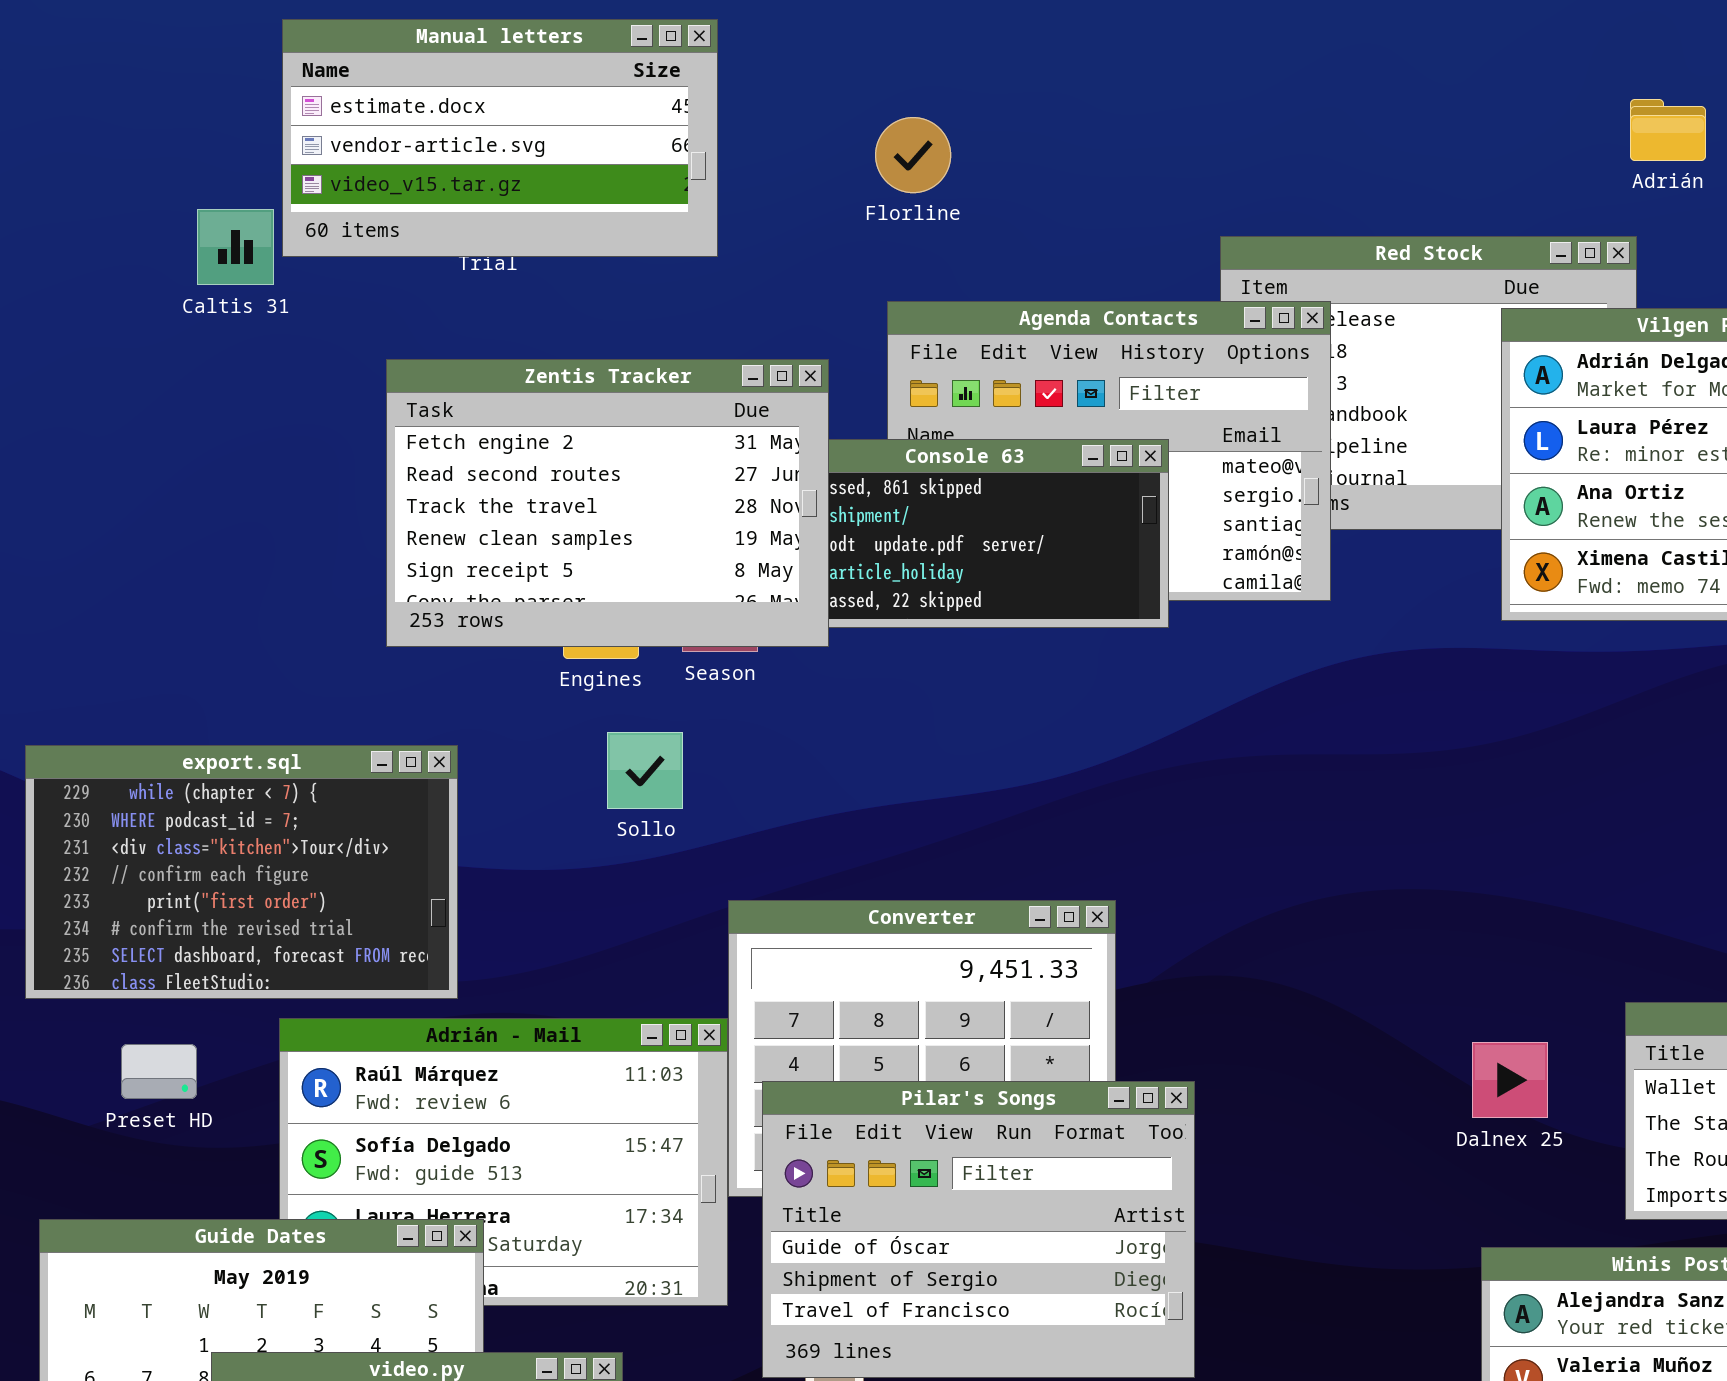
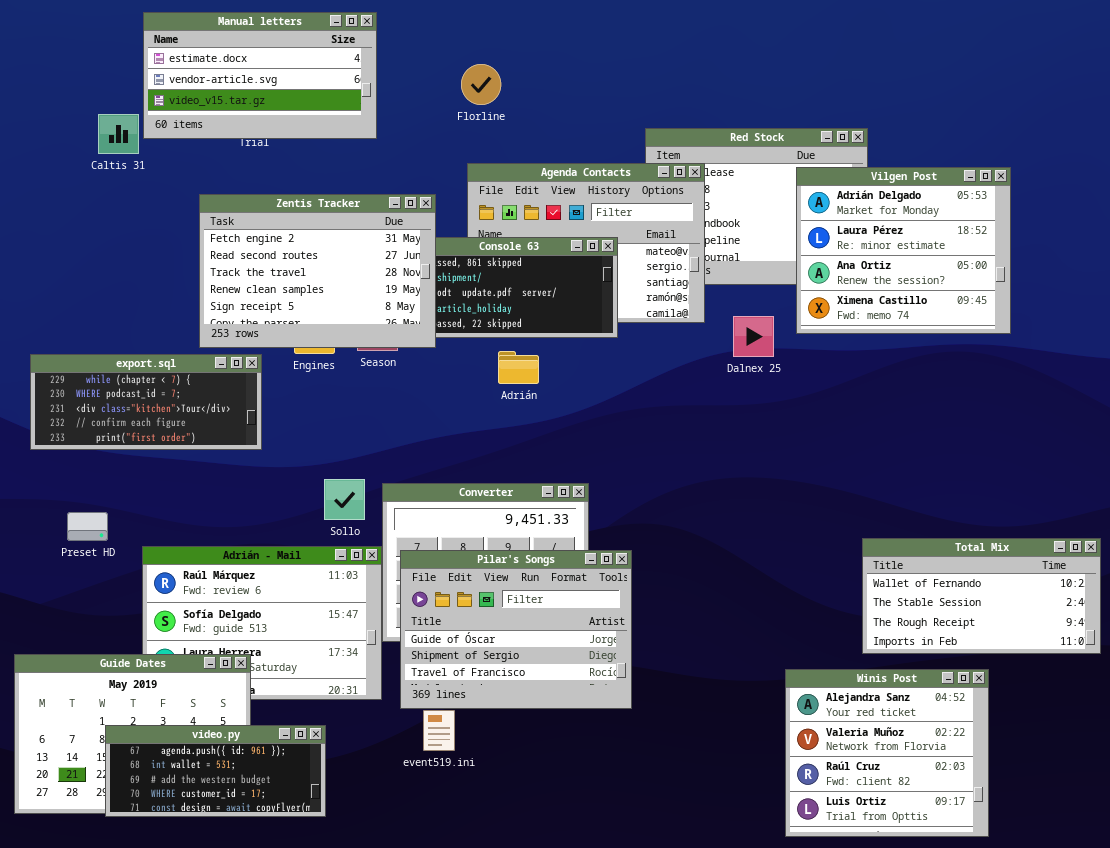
Adrián: [1630,99,1706,161] -> [498,351,539,384], moved
Sollo: [607,732,683,809] -> [324,479,365,520], moved
export.sql: [25,745,458,999] -> [30,354,262,450], moved, resized
Dalnex 25: [1472,1042,1548,1118] -> [733,316,774,357], moved
Preset HD: [121,1044,197,1099] -> [67,512,108,541], moved
Pilar's Songs: [762,1081,1195,1378] -> [400,550,632,709], moved

